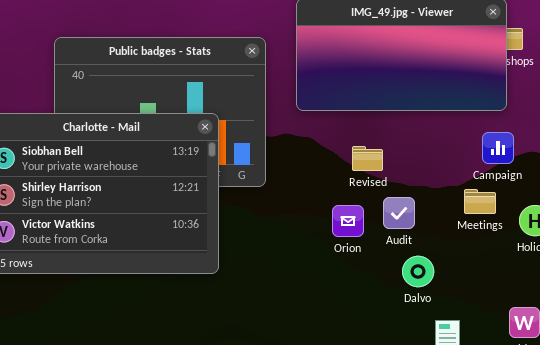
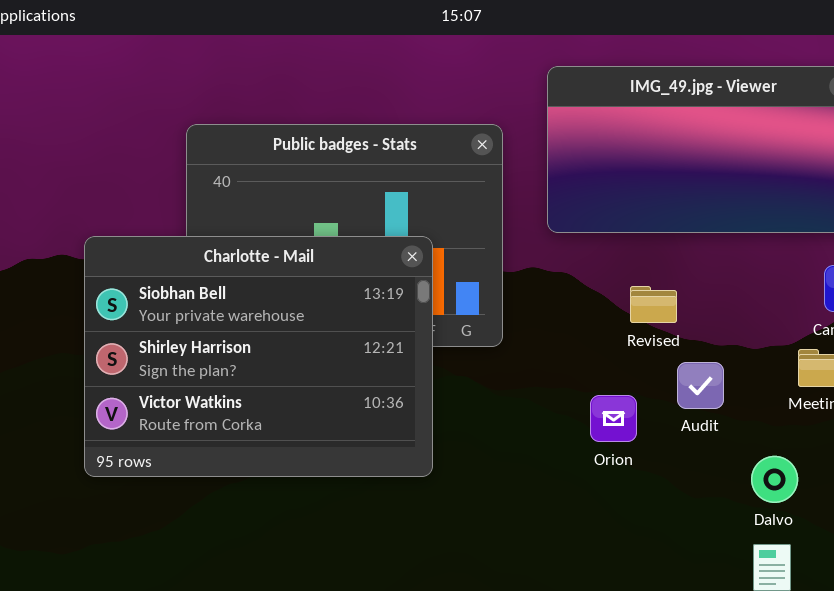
Orion: [332,205,364,237] -> [590,395,637,442], moved
Dalvo: [402,256,434,287] -> [751,456,798,503], moved

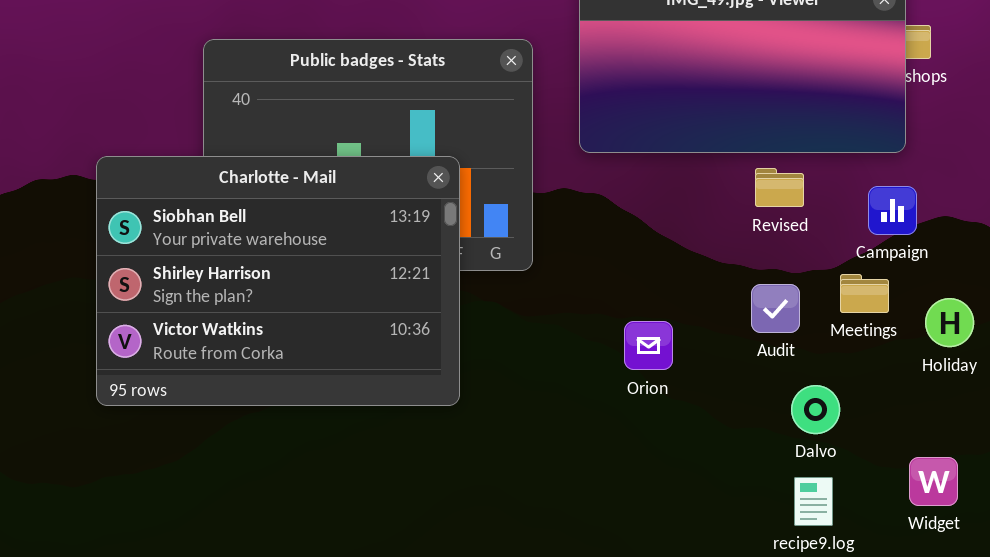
Revised: [630,286,677,323] -> [755,168,804,207], moved
Audit: [677,362,724,409] -> [751,284,800,333], moved

